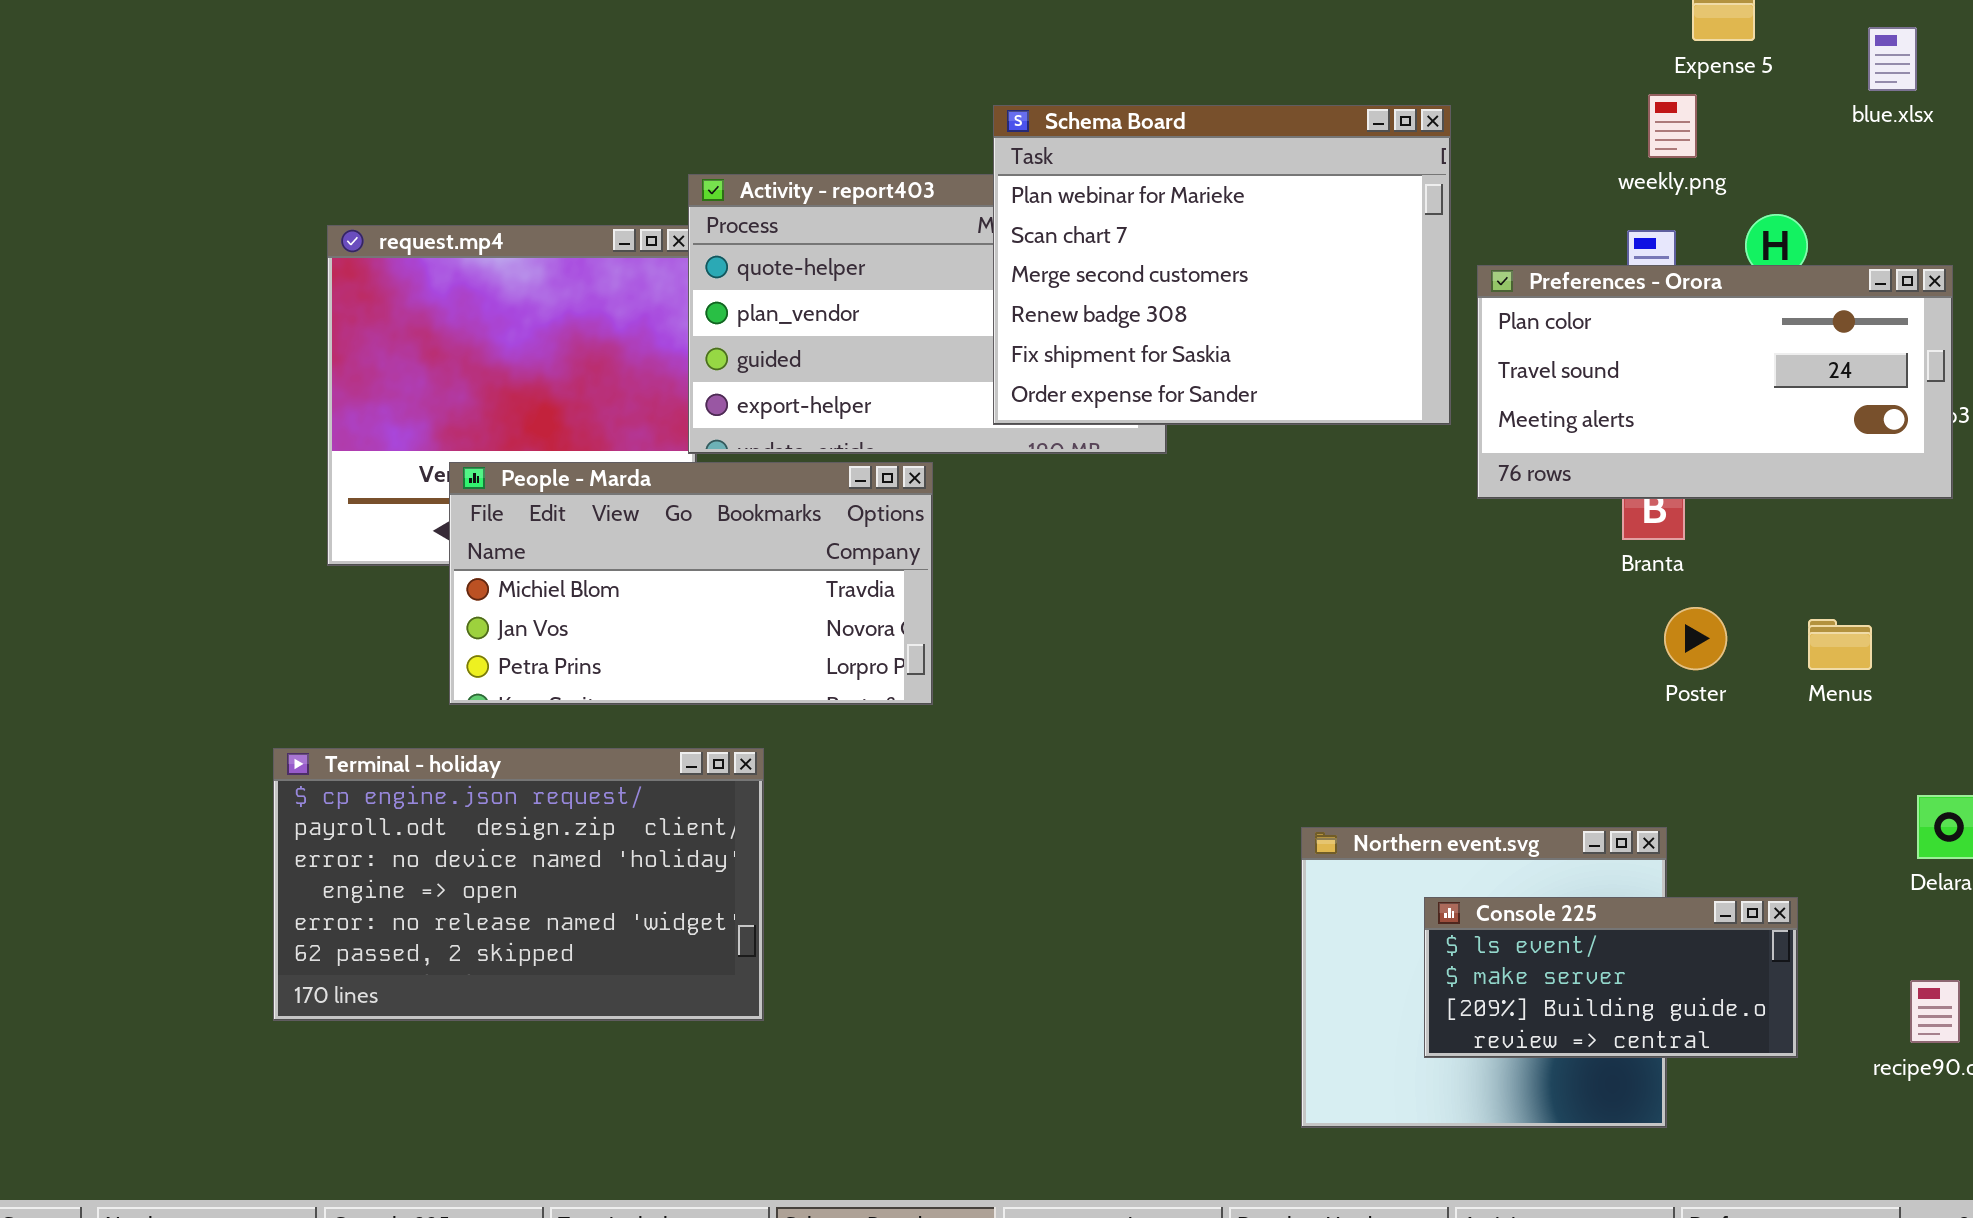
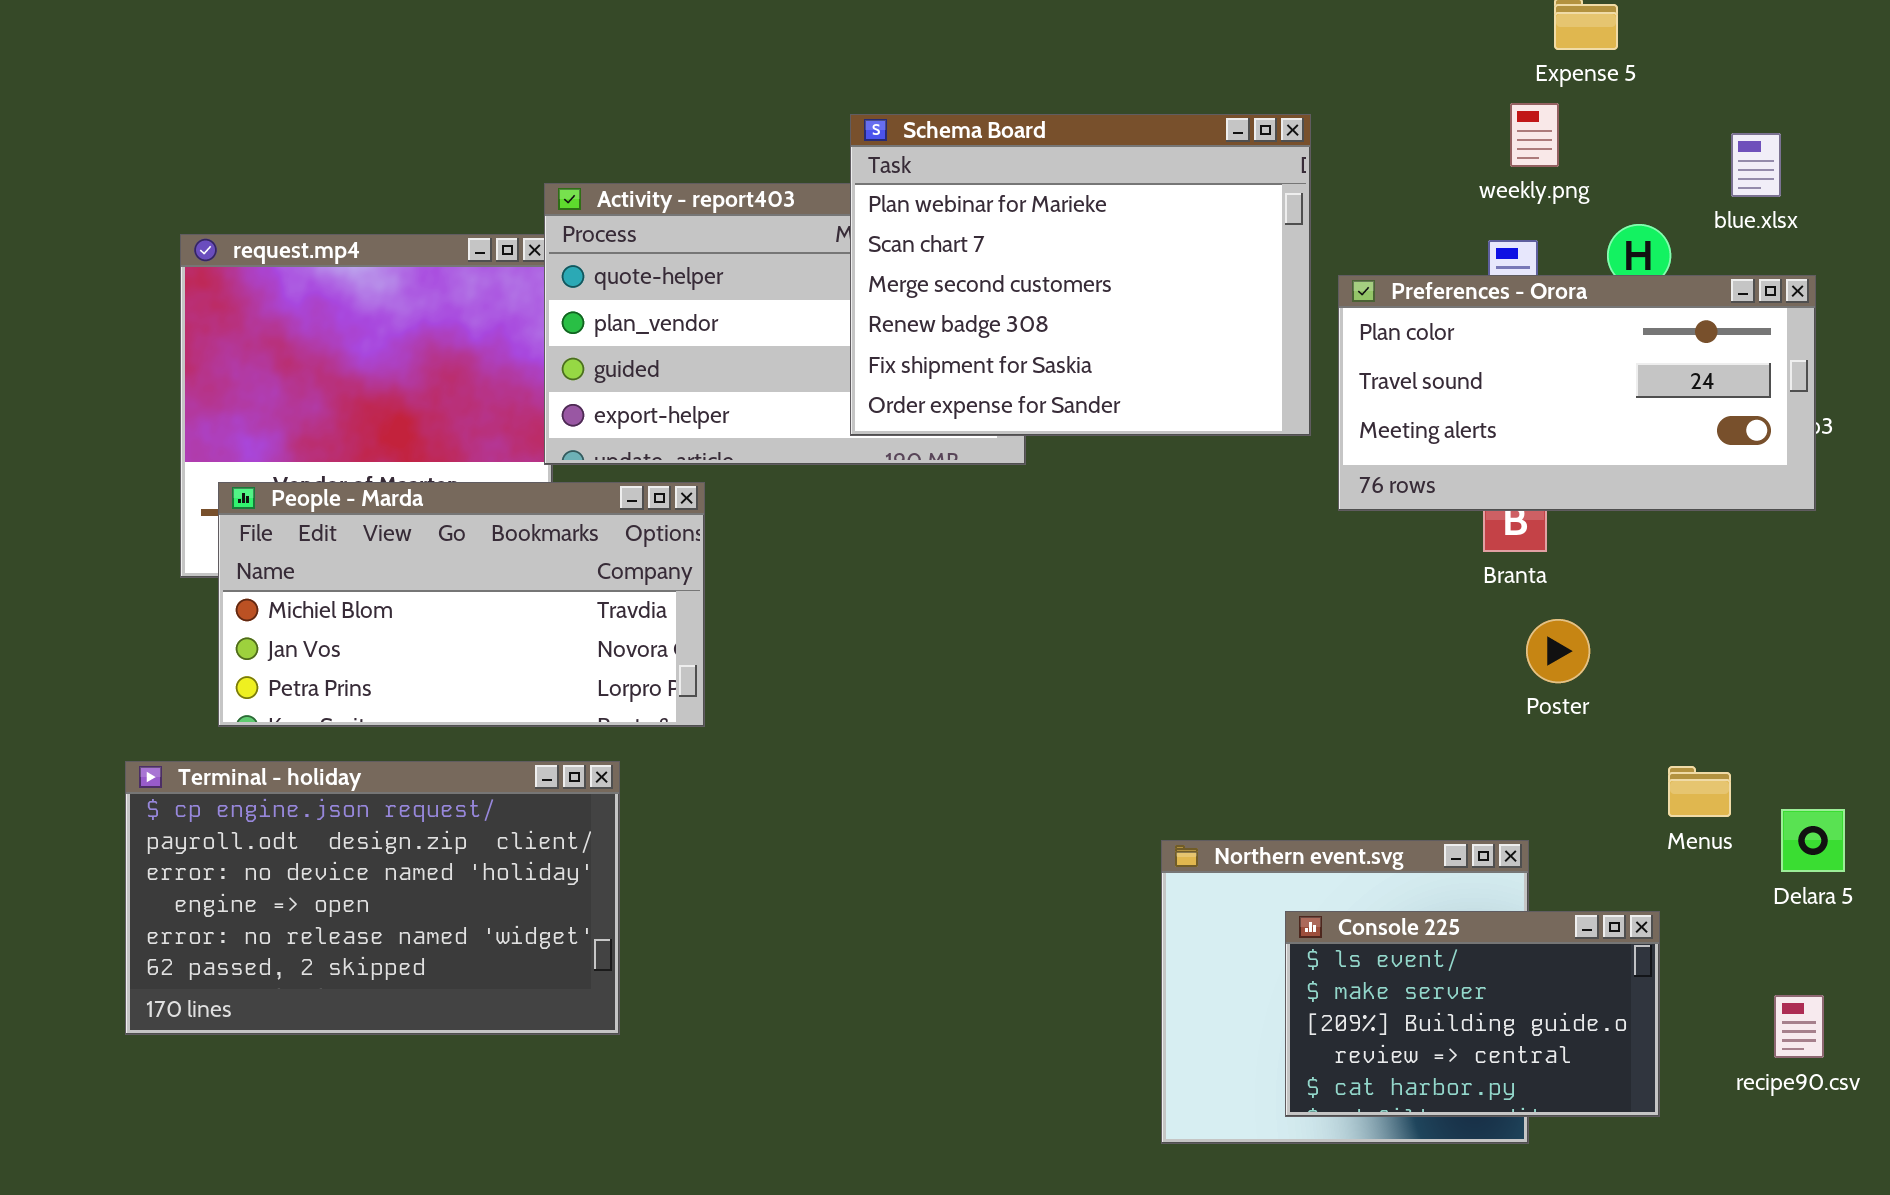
blue.xlsx: [1868,27,1917,91] -> [1731,133,1781,197], moved
People - Marda: [449,462,933,705] -> [218,482,705,727], moved
Menus: [1808,619,1872,670] -> [1668,766,1731,817], moved
Console 225: [1424,897,1798,1058] -> [1285,911,1660,1117], resized

